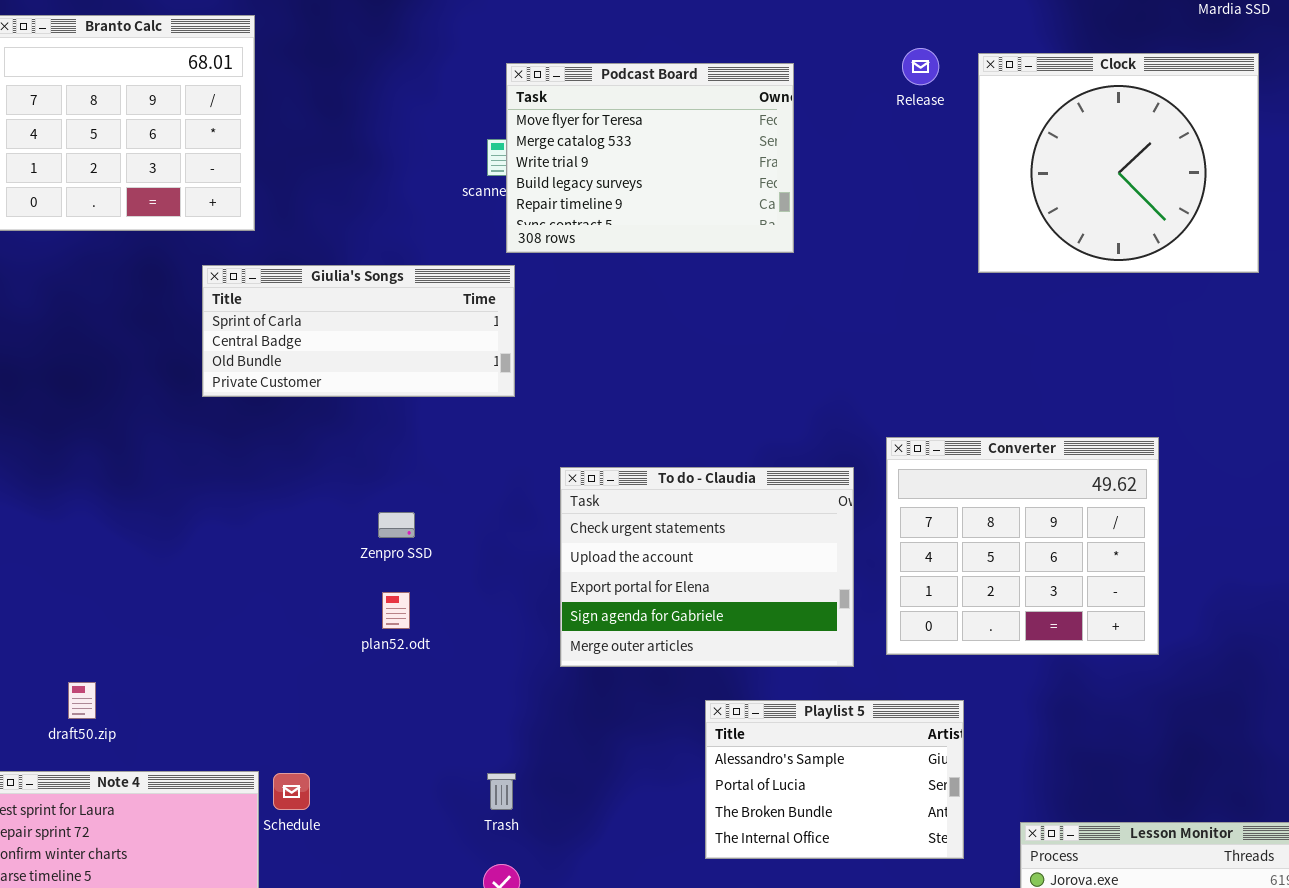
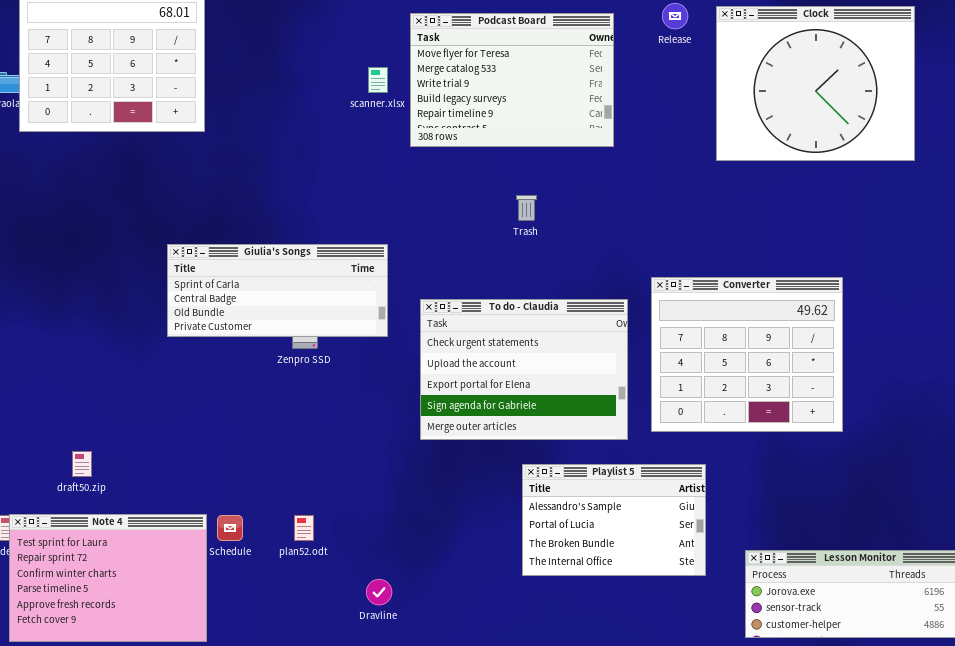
Podcast Board: [506,63,794,253] -> [410,13,614,147], moved
Giulia's Songs: [202,265,515,397] -> [167,244,388,337], moved
plan52.odt: [382,592,410,629] -> [294,515,314,541], moved
Trash: [487,773,516,810] -> [516,195,537,221], moved

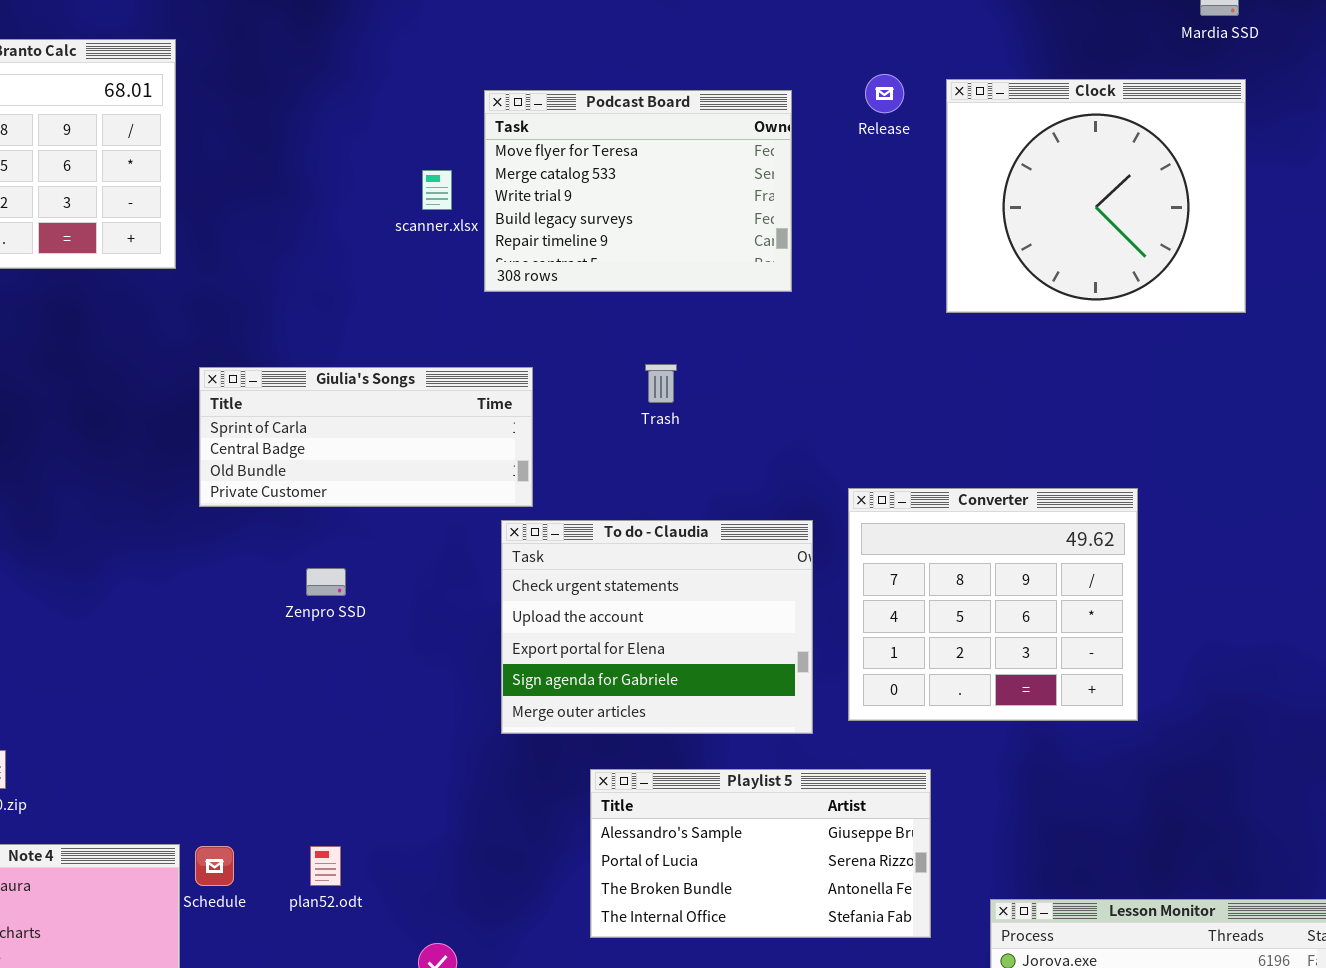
Giulia's Songs: [167,244,388,337] -> [199,367,533,507], moved
Playlist 5: [522,464,706,576] -> [590,769,931,938], resized

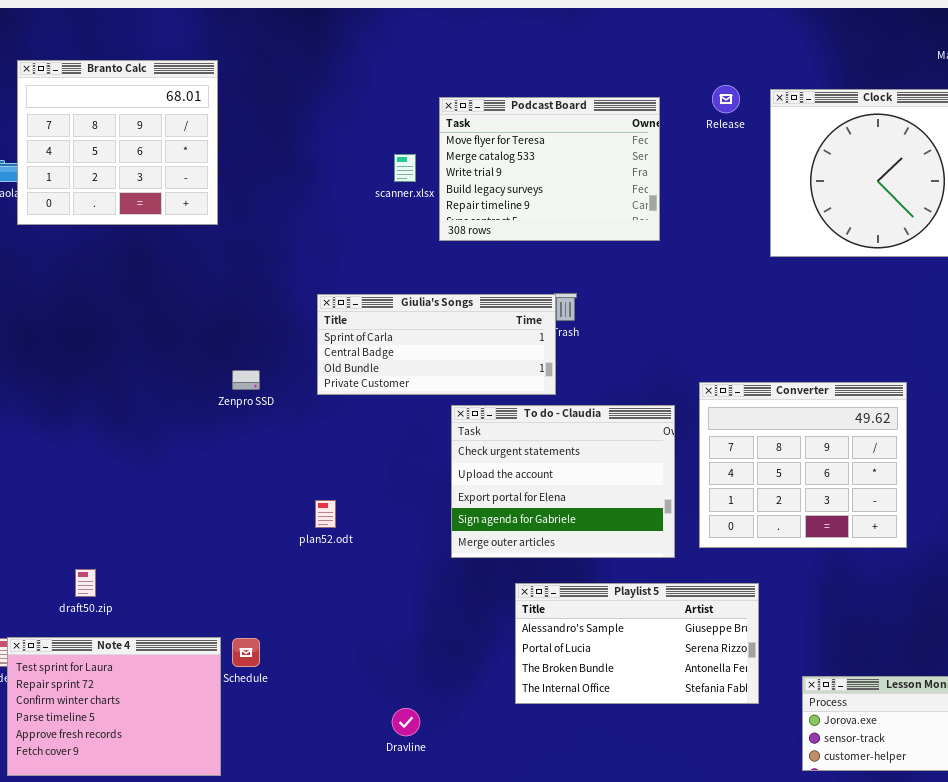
Giulia's Songs: [199,367,533,507] -> [317,294,556,395], moved
Zenpro SSD: [306,568,346,596] -> [232,370,260,390], moved
plan52.odt: [310,846,341,886] -> [315,500,336,528], moved

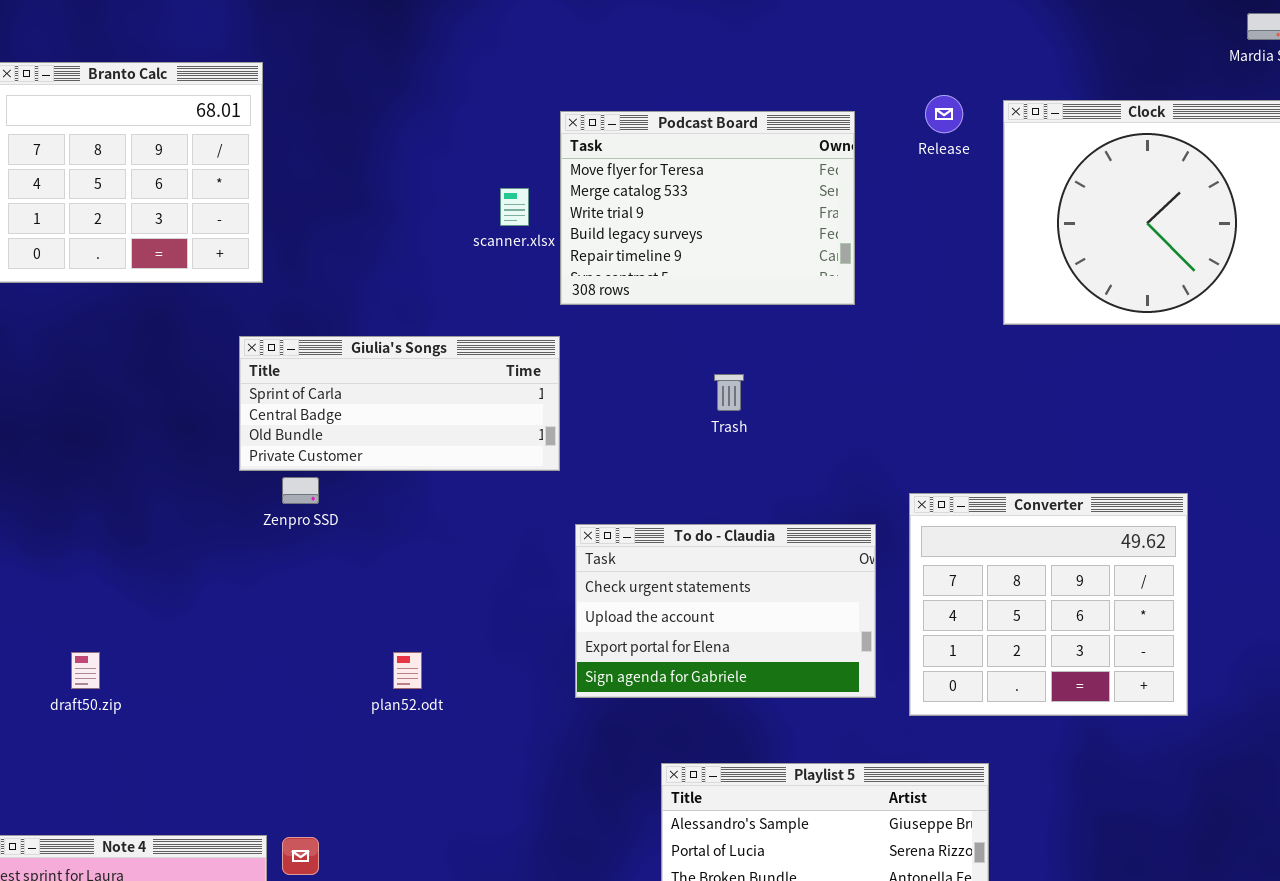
Giulia's Songs: [317,294,556,395] -> [239,336,560,471], moved
To do - Claudia: [451,405,675,558] -> [575,524,876,698], resized
draft50.zip: [75,569,96,597] -> [71,652,100,689], moved

